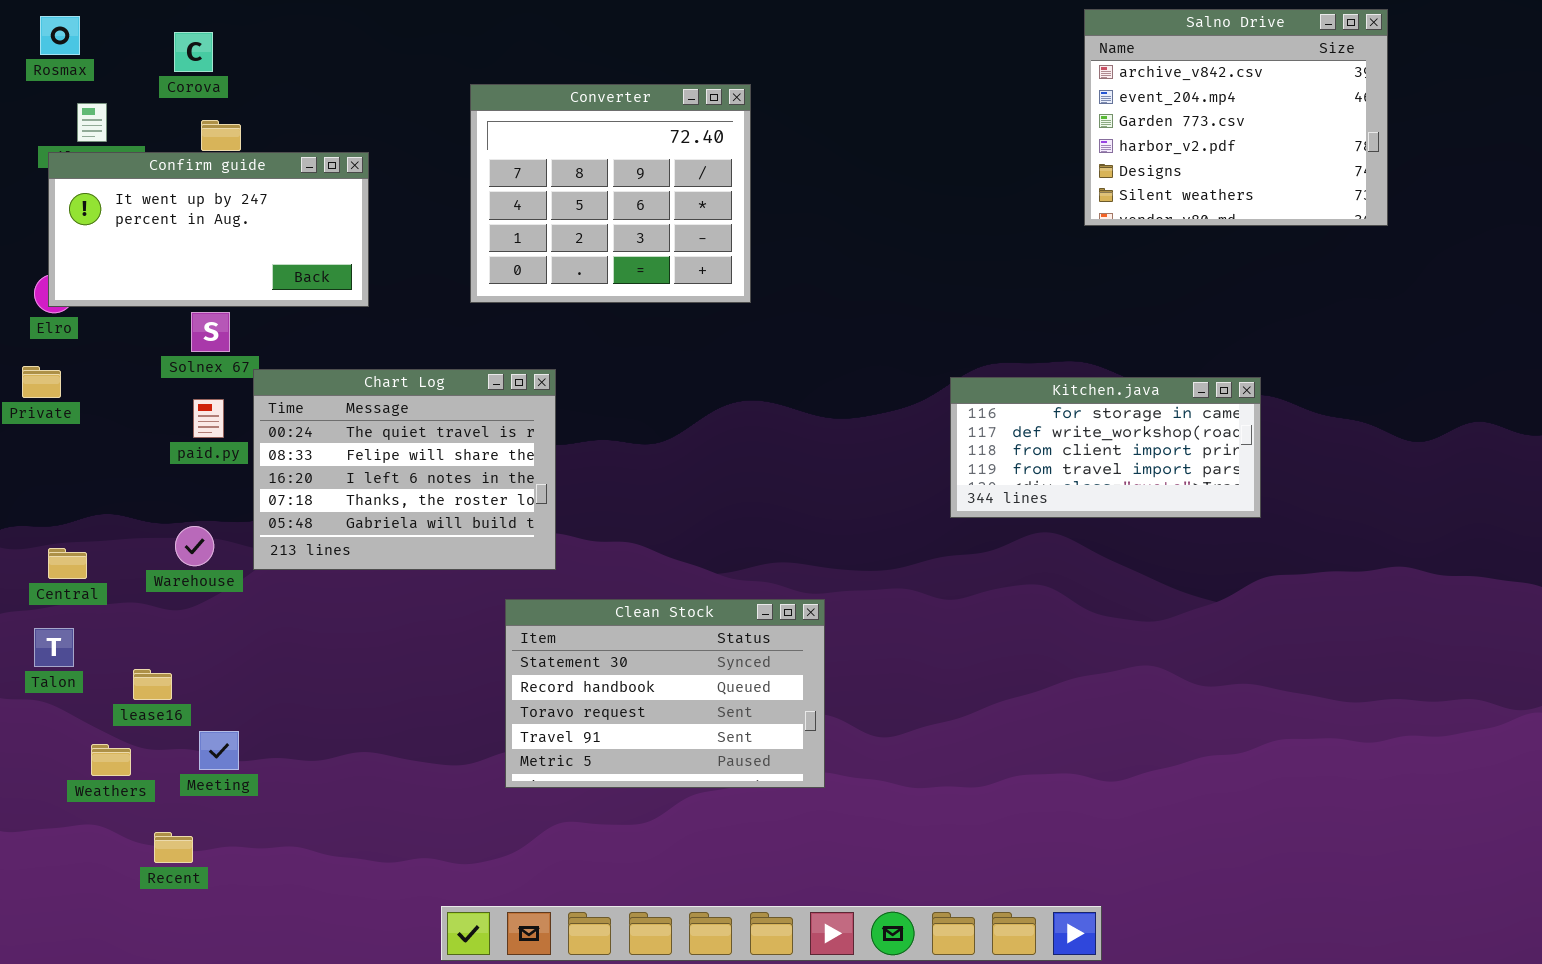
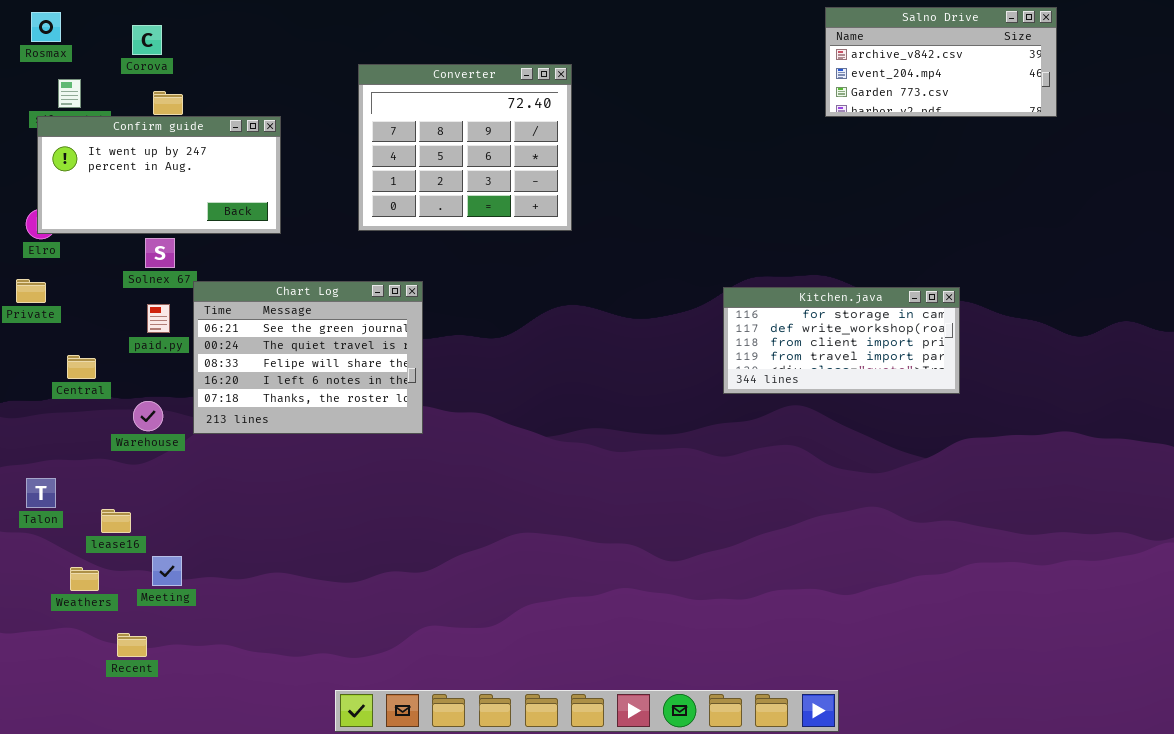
Salno Drive: [1084,9,1388,226] -> [825,7,1057,117], resized
Chart Log: [253,369,556,570] -> [193,281,423,434], scrolled up 1 row
Central: [48,548,87,579] -> [67,355,96,379], moved
Clean Stock: [505,599,825,788] -> none, closed

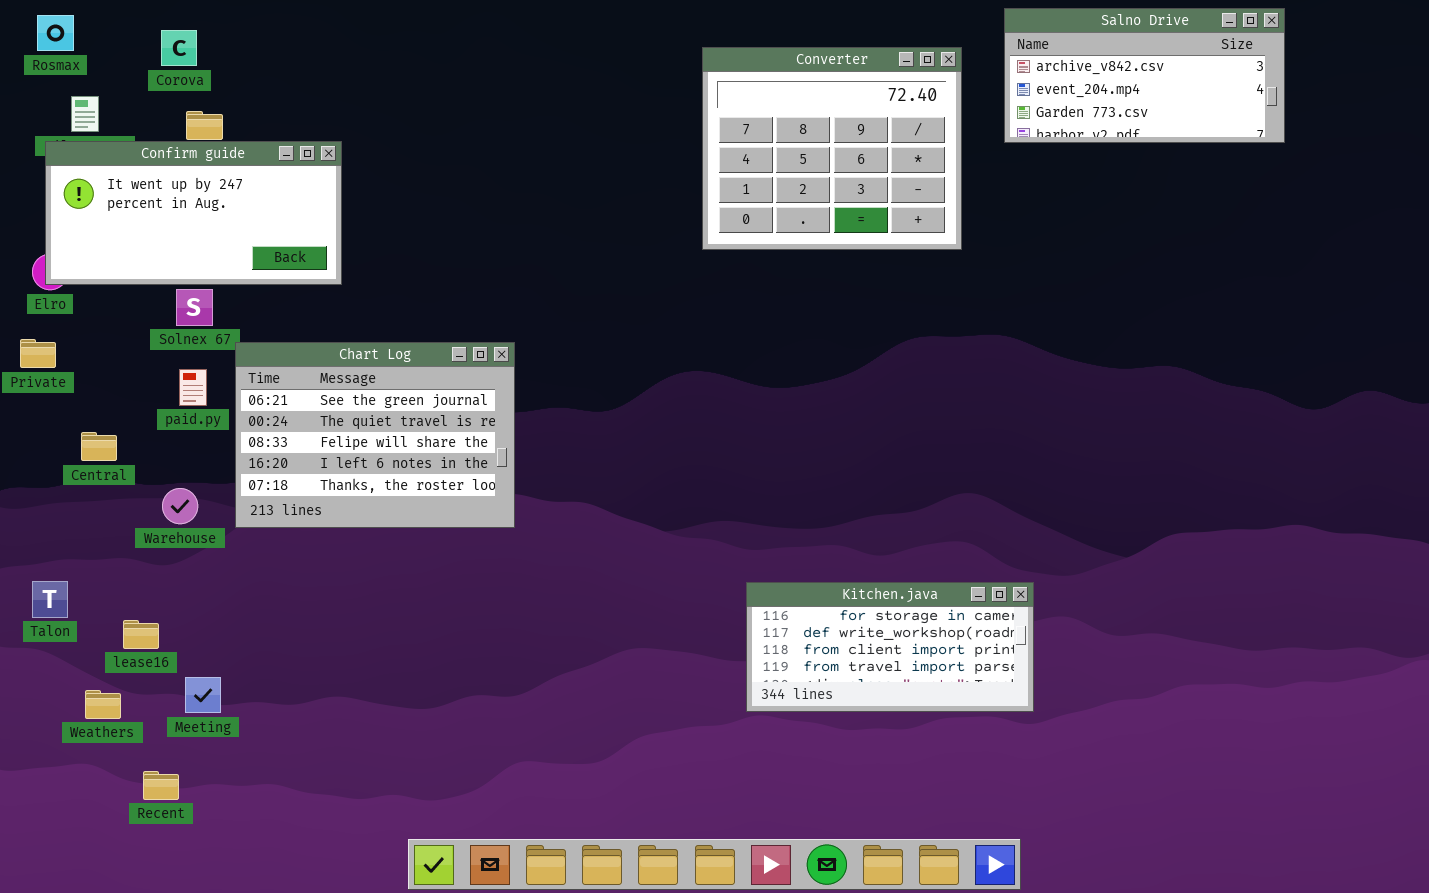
Converter: [358,64,572,231] -> [702,47,962,250], moved
Kitchen.java: [723,287,960,394] -> [746,582,1034,712], moved

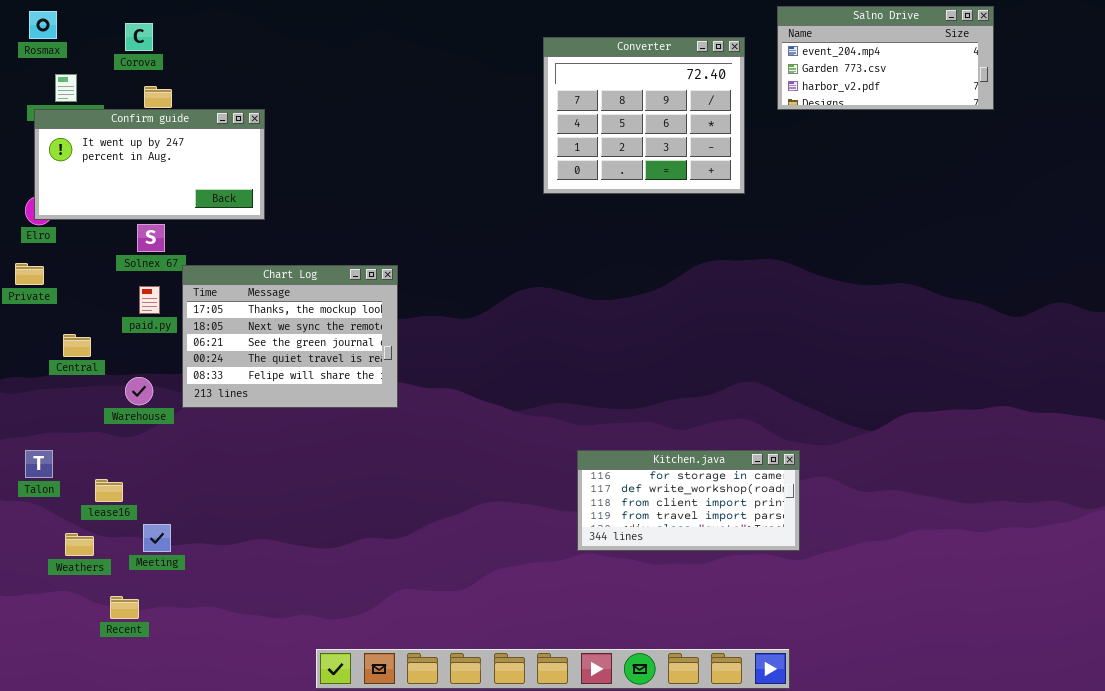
Salno Drive: [1004,8,1285,143] -> [777,6,994,110], scrolled down 1 row
Chart Log: [235,342,515,528] -> [182,265,398,408], scrolled up 2 rows

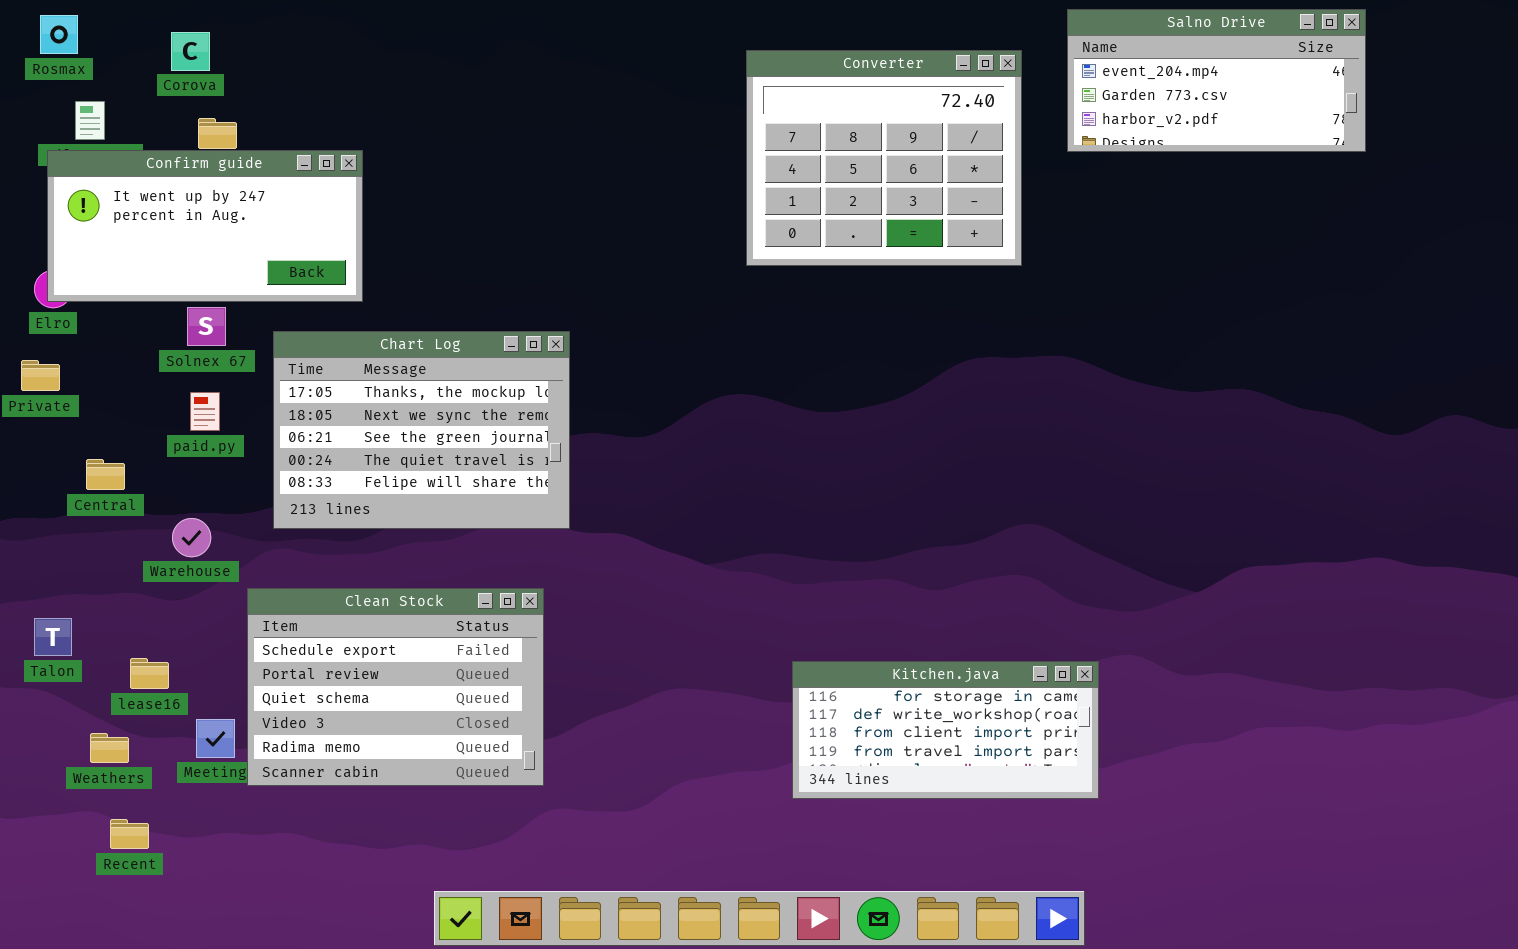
Chart Log: [182,265,398,408] -> [273,331,570,529], moved
Clean Stock: none -> [247,588,544,786], opened
Kitchen.java: [577,450,800,551] -> [792,661,1099,799], moved
Recent: [110,596,139,619] -> [110,819,149,849], moved

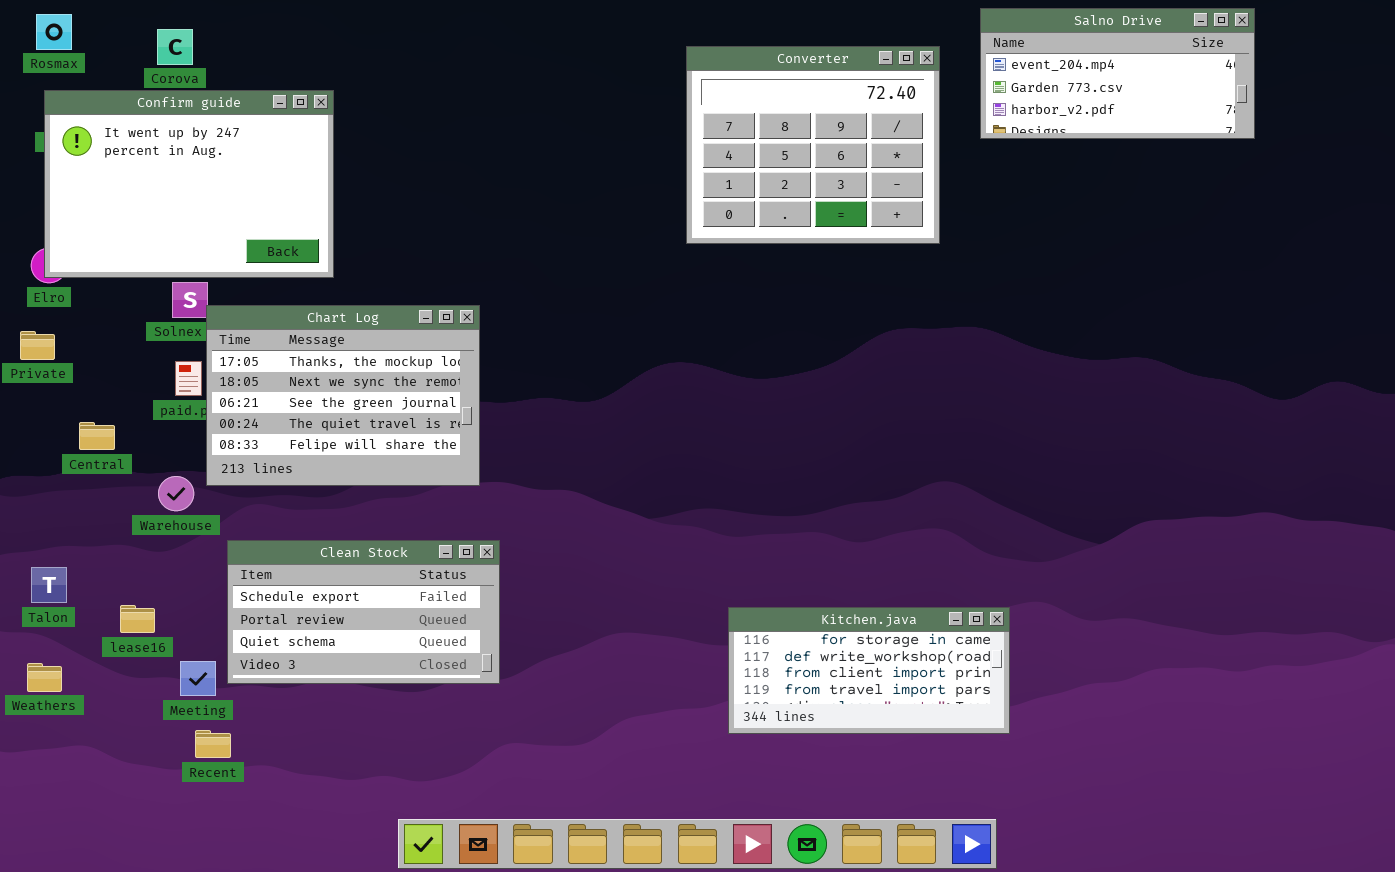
Confirm guide: [47,150,363,302] -> [44,90,334,278], resized
Chart Log: [273,331,570,529] -> [206,305,480,486], moved
Clean Stock: [247,588,544,786] -> [227,540,500,684], resized
Weathers: [90,733,129,763] -> [27,663,62,692], moved
Recent: [110,819,149,849] -> [195,730,231,758], moved

